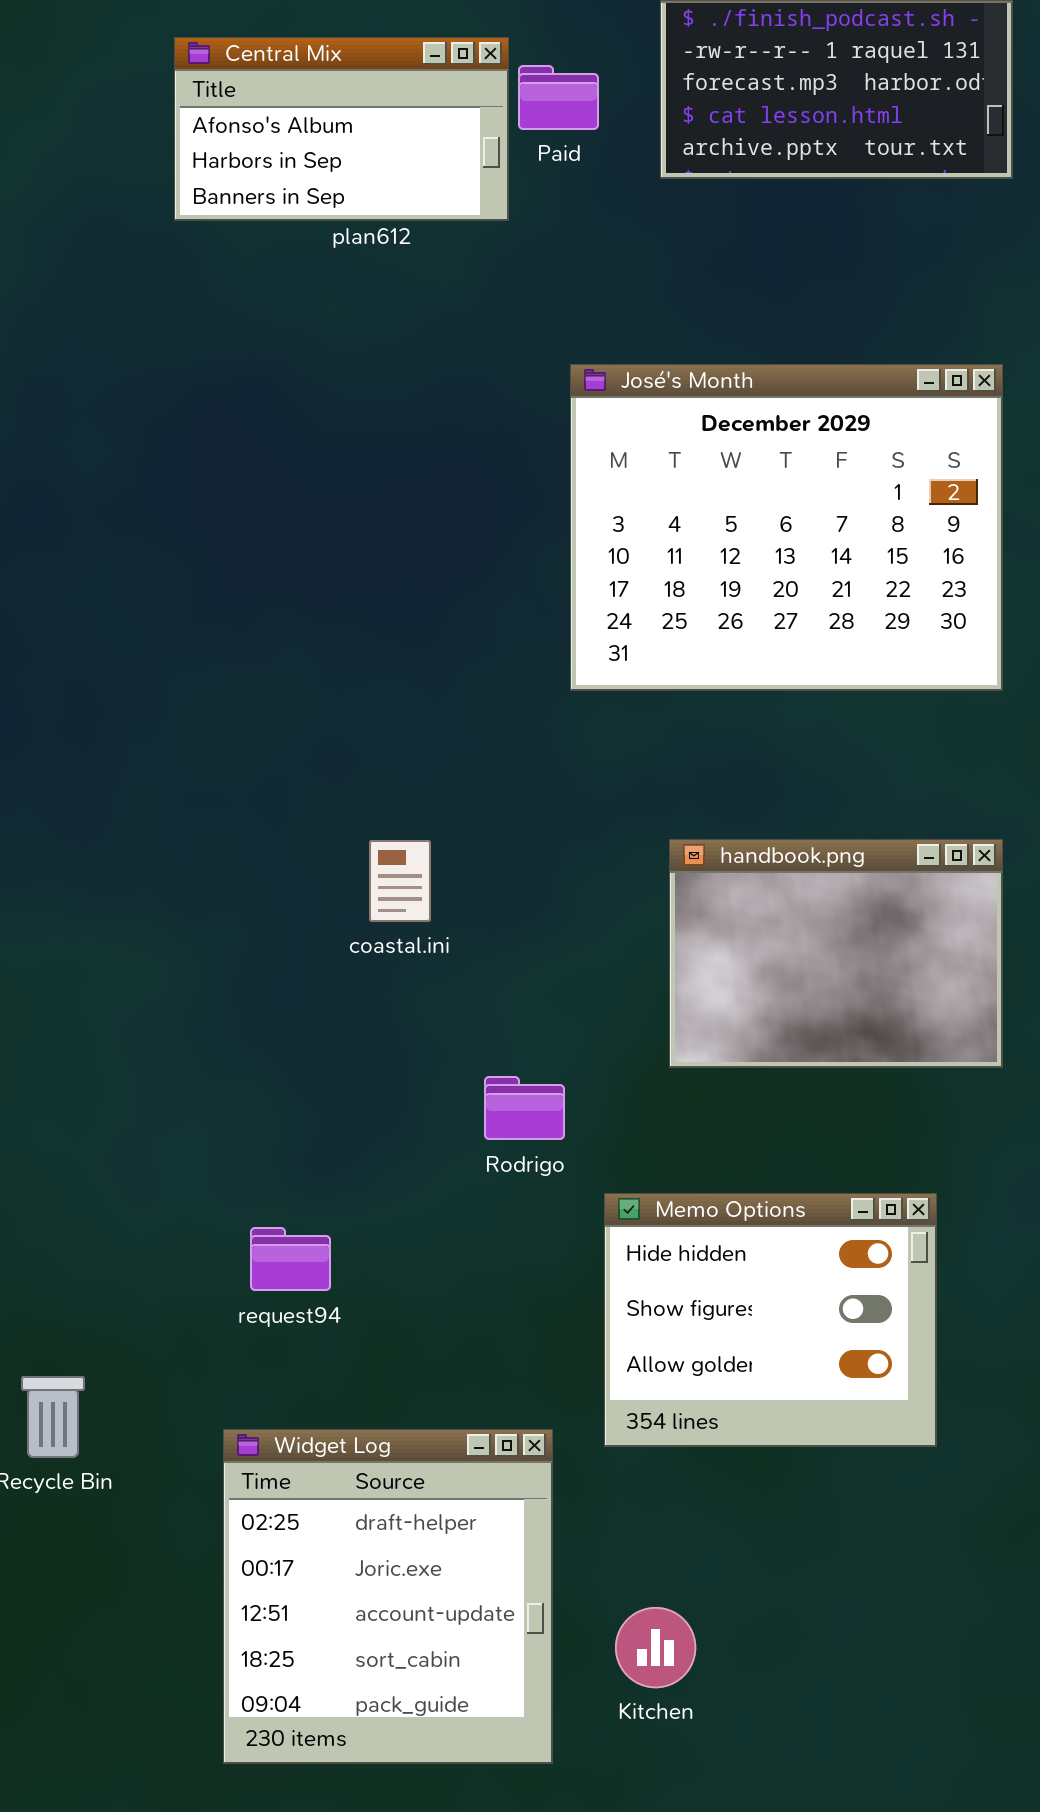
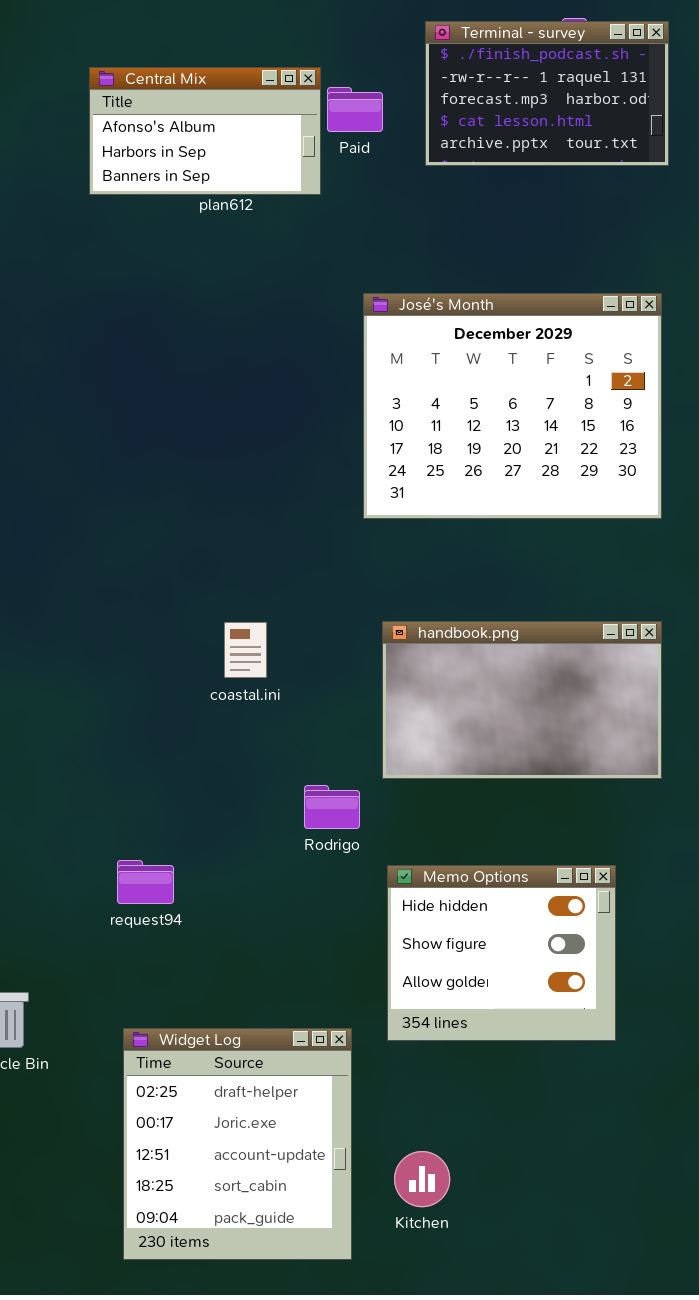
handbook.png: [669,839,1003,1068] -> [382,621,662,779], resized
request94: [250,1227,331,1291] -> [117,860,174,904], moved

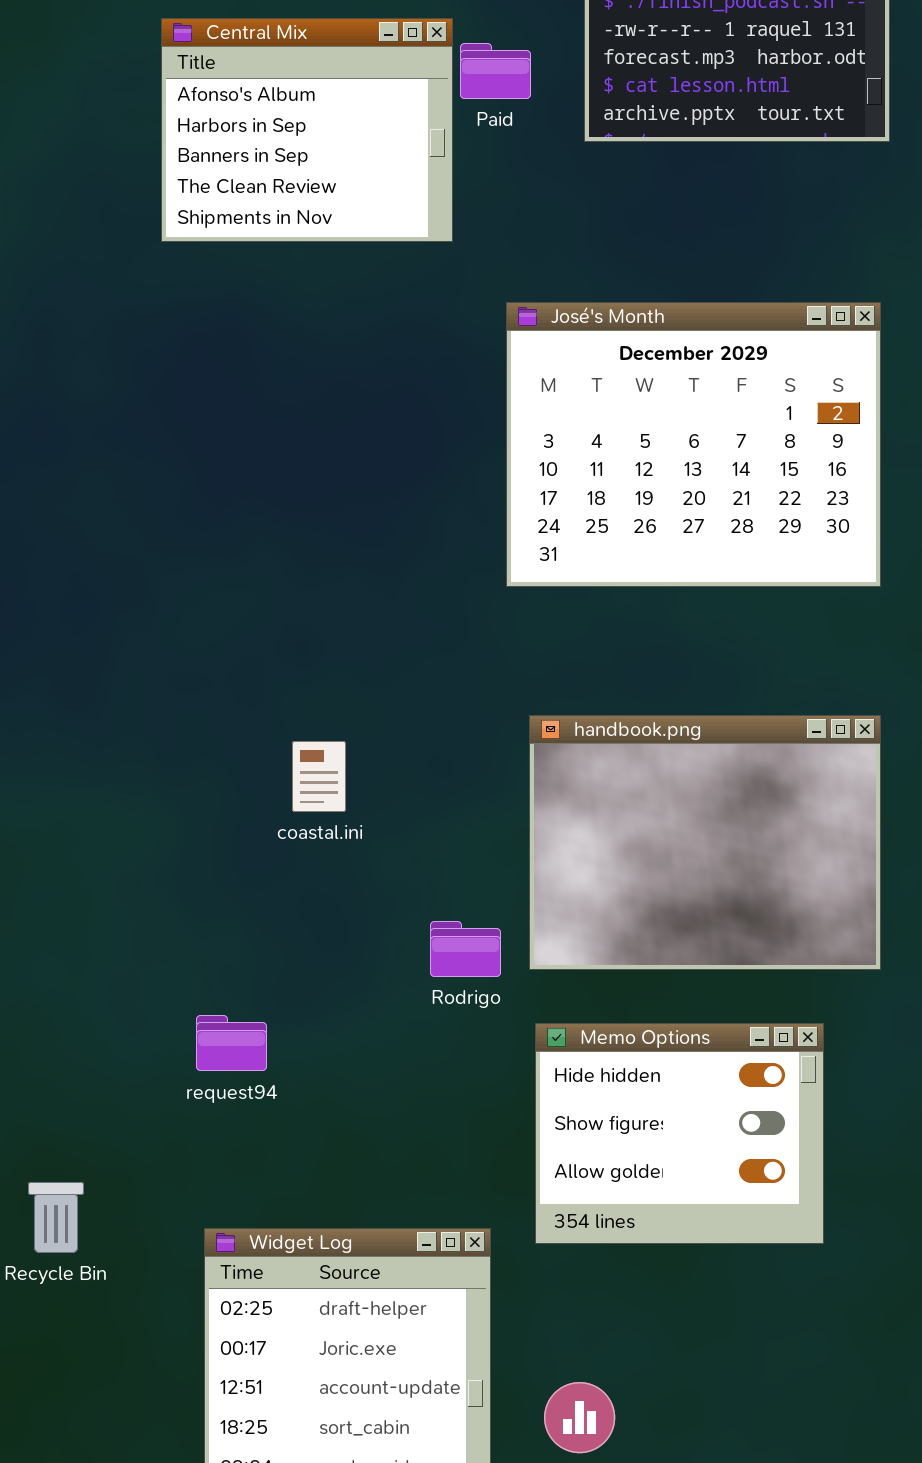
Central Mix: [89,67,321,195] -> [161,18,453,242], resized
handbook.png: [382,621,662,779] -> [529,715,881,970], resized
coastal.ini: [224,622,267,678] -> [292,741,346,812], moved

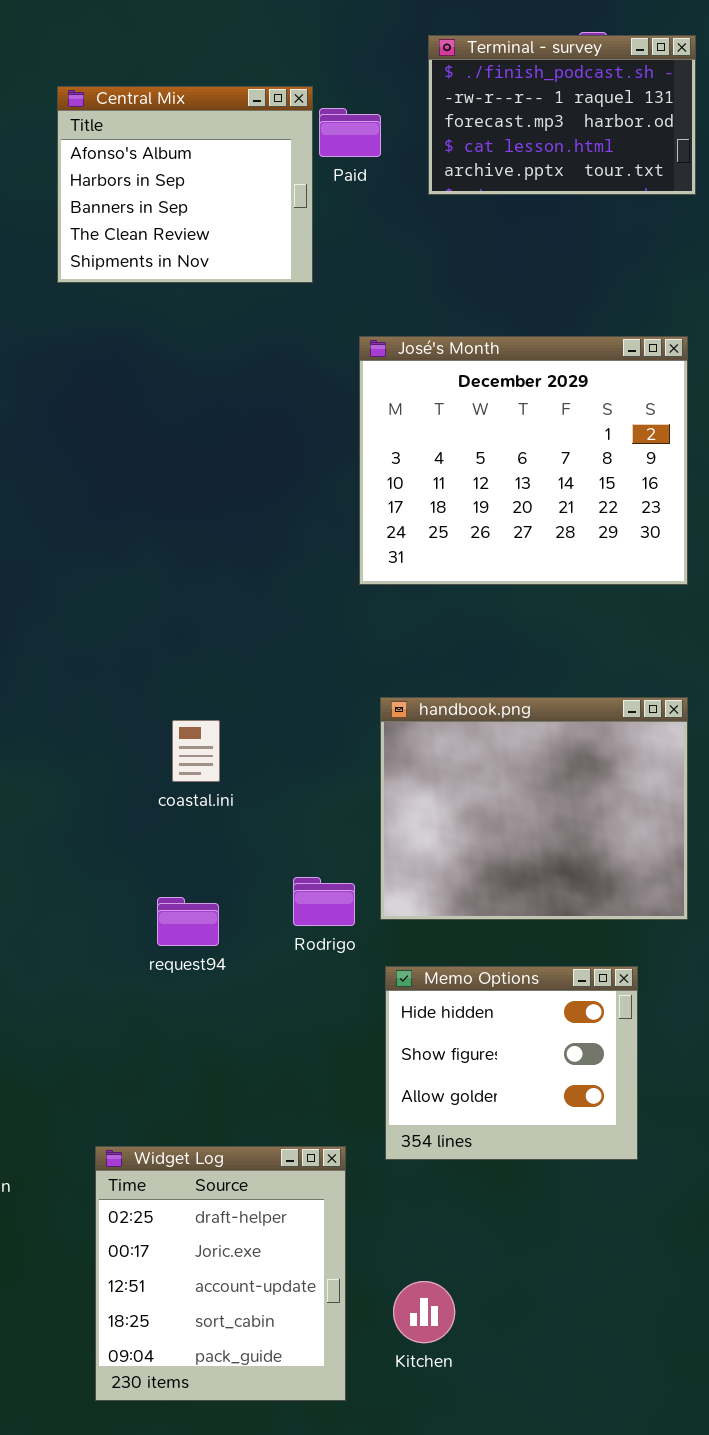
request94: [196,1015,267,1071] -> [157,897,219,946], moved

